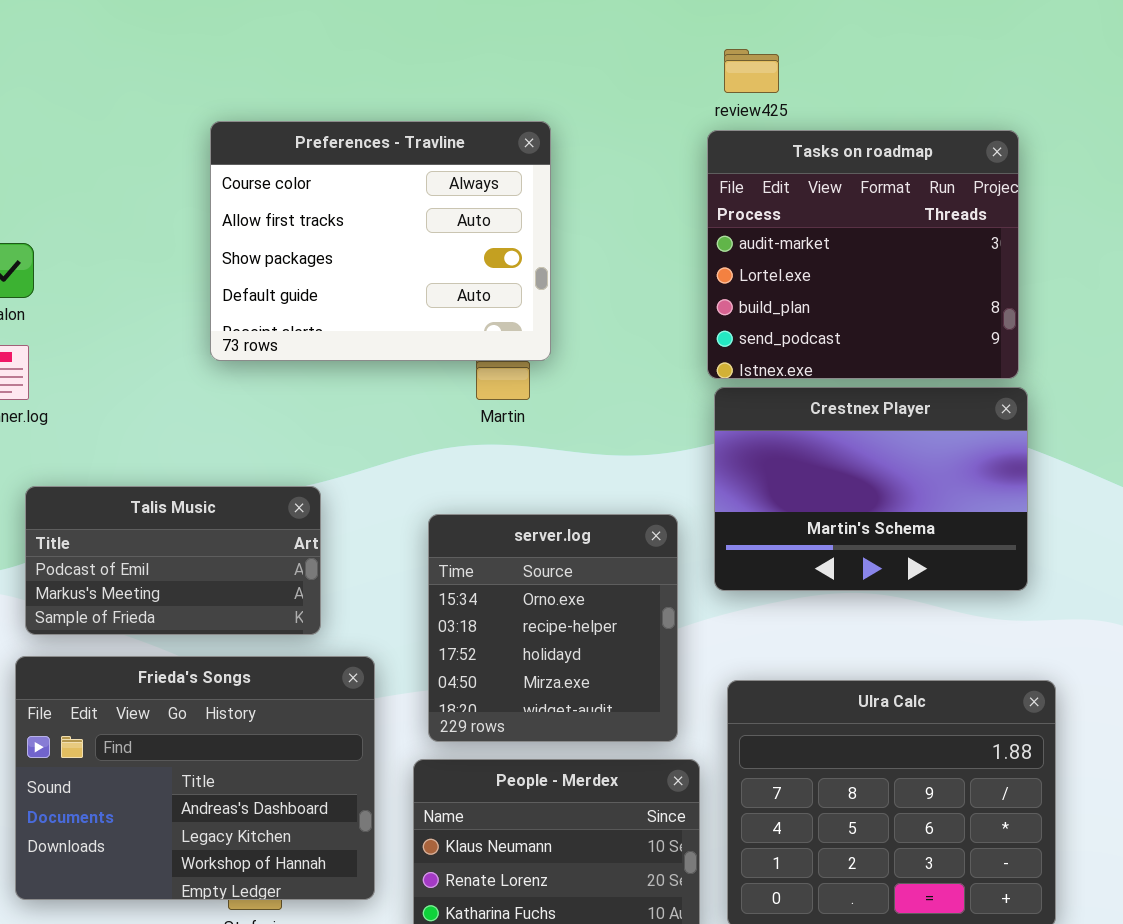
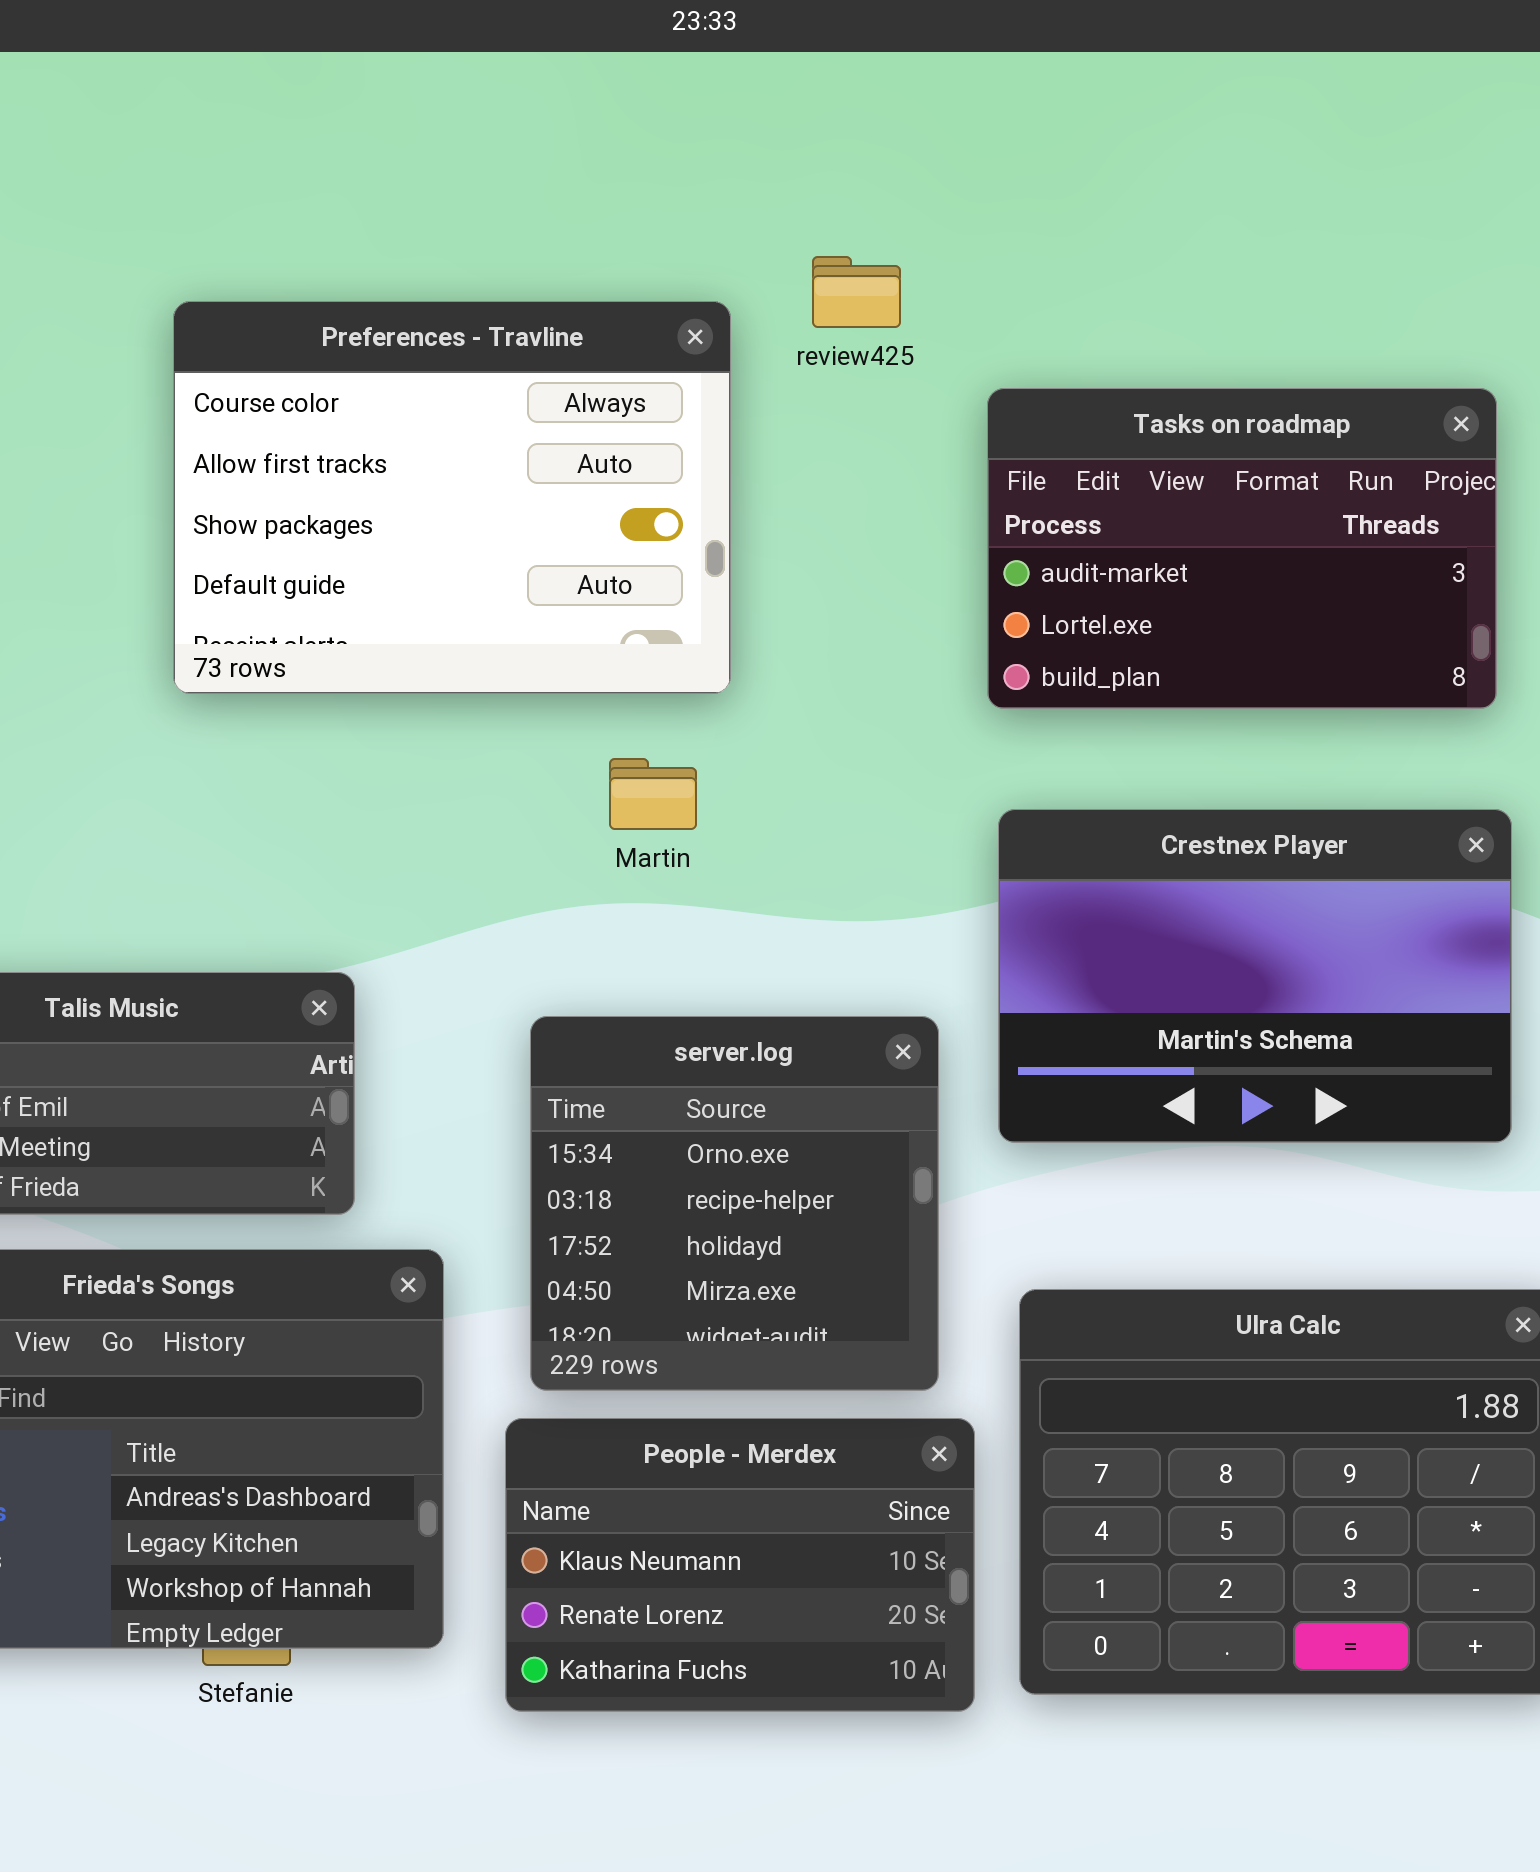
review425: [724,49,779,93] -> [812,256,901,328], moved
Preferences - Travline: [210,121,551,361] -> [173,301,731,694], moved
Tasks on roadmap: [707,130,1019,379] -> [987,388,1497,709], resized

